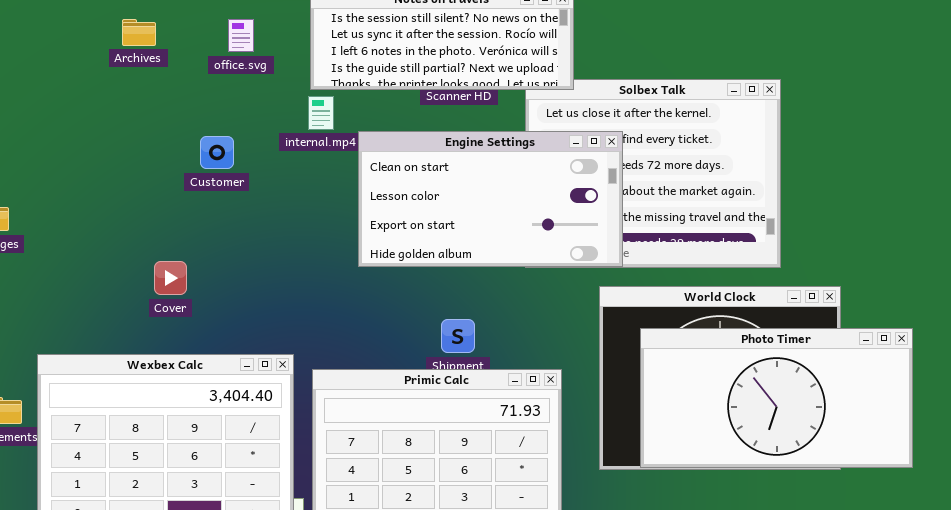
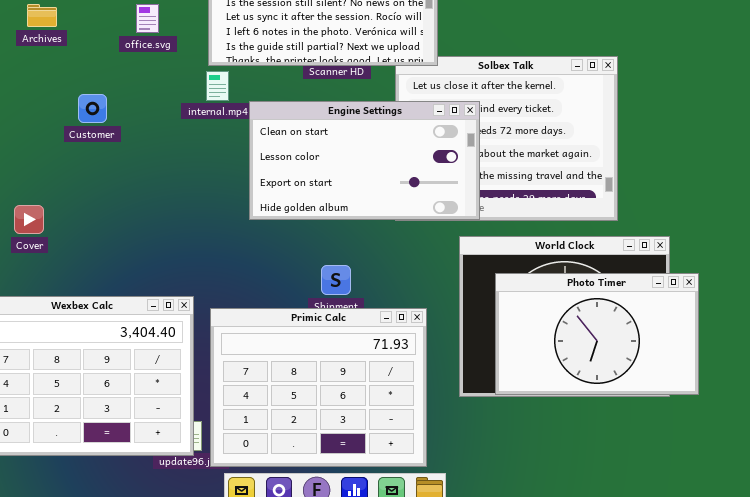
Archives: [122,19,156,46] -> [27,4,57,27], moved
Customer: [200,136,234,169] -> [78,94,107,123], moved
Cover: [154,261,187,295] -> [14,205,44,234], moved
Photo Timer: [640,328,913,468] -> [495,273,699,395], resized

